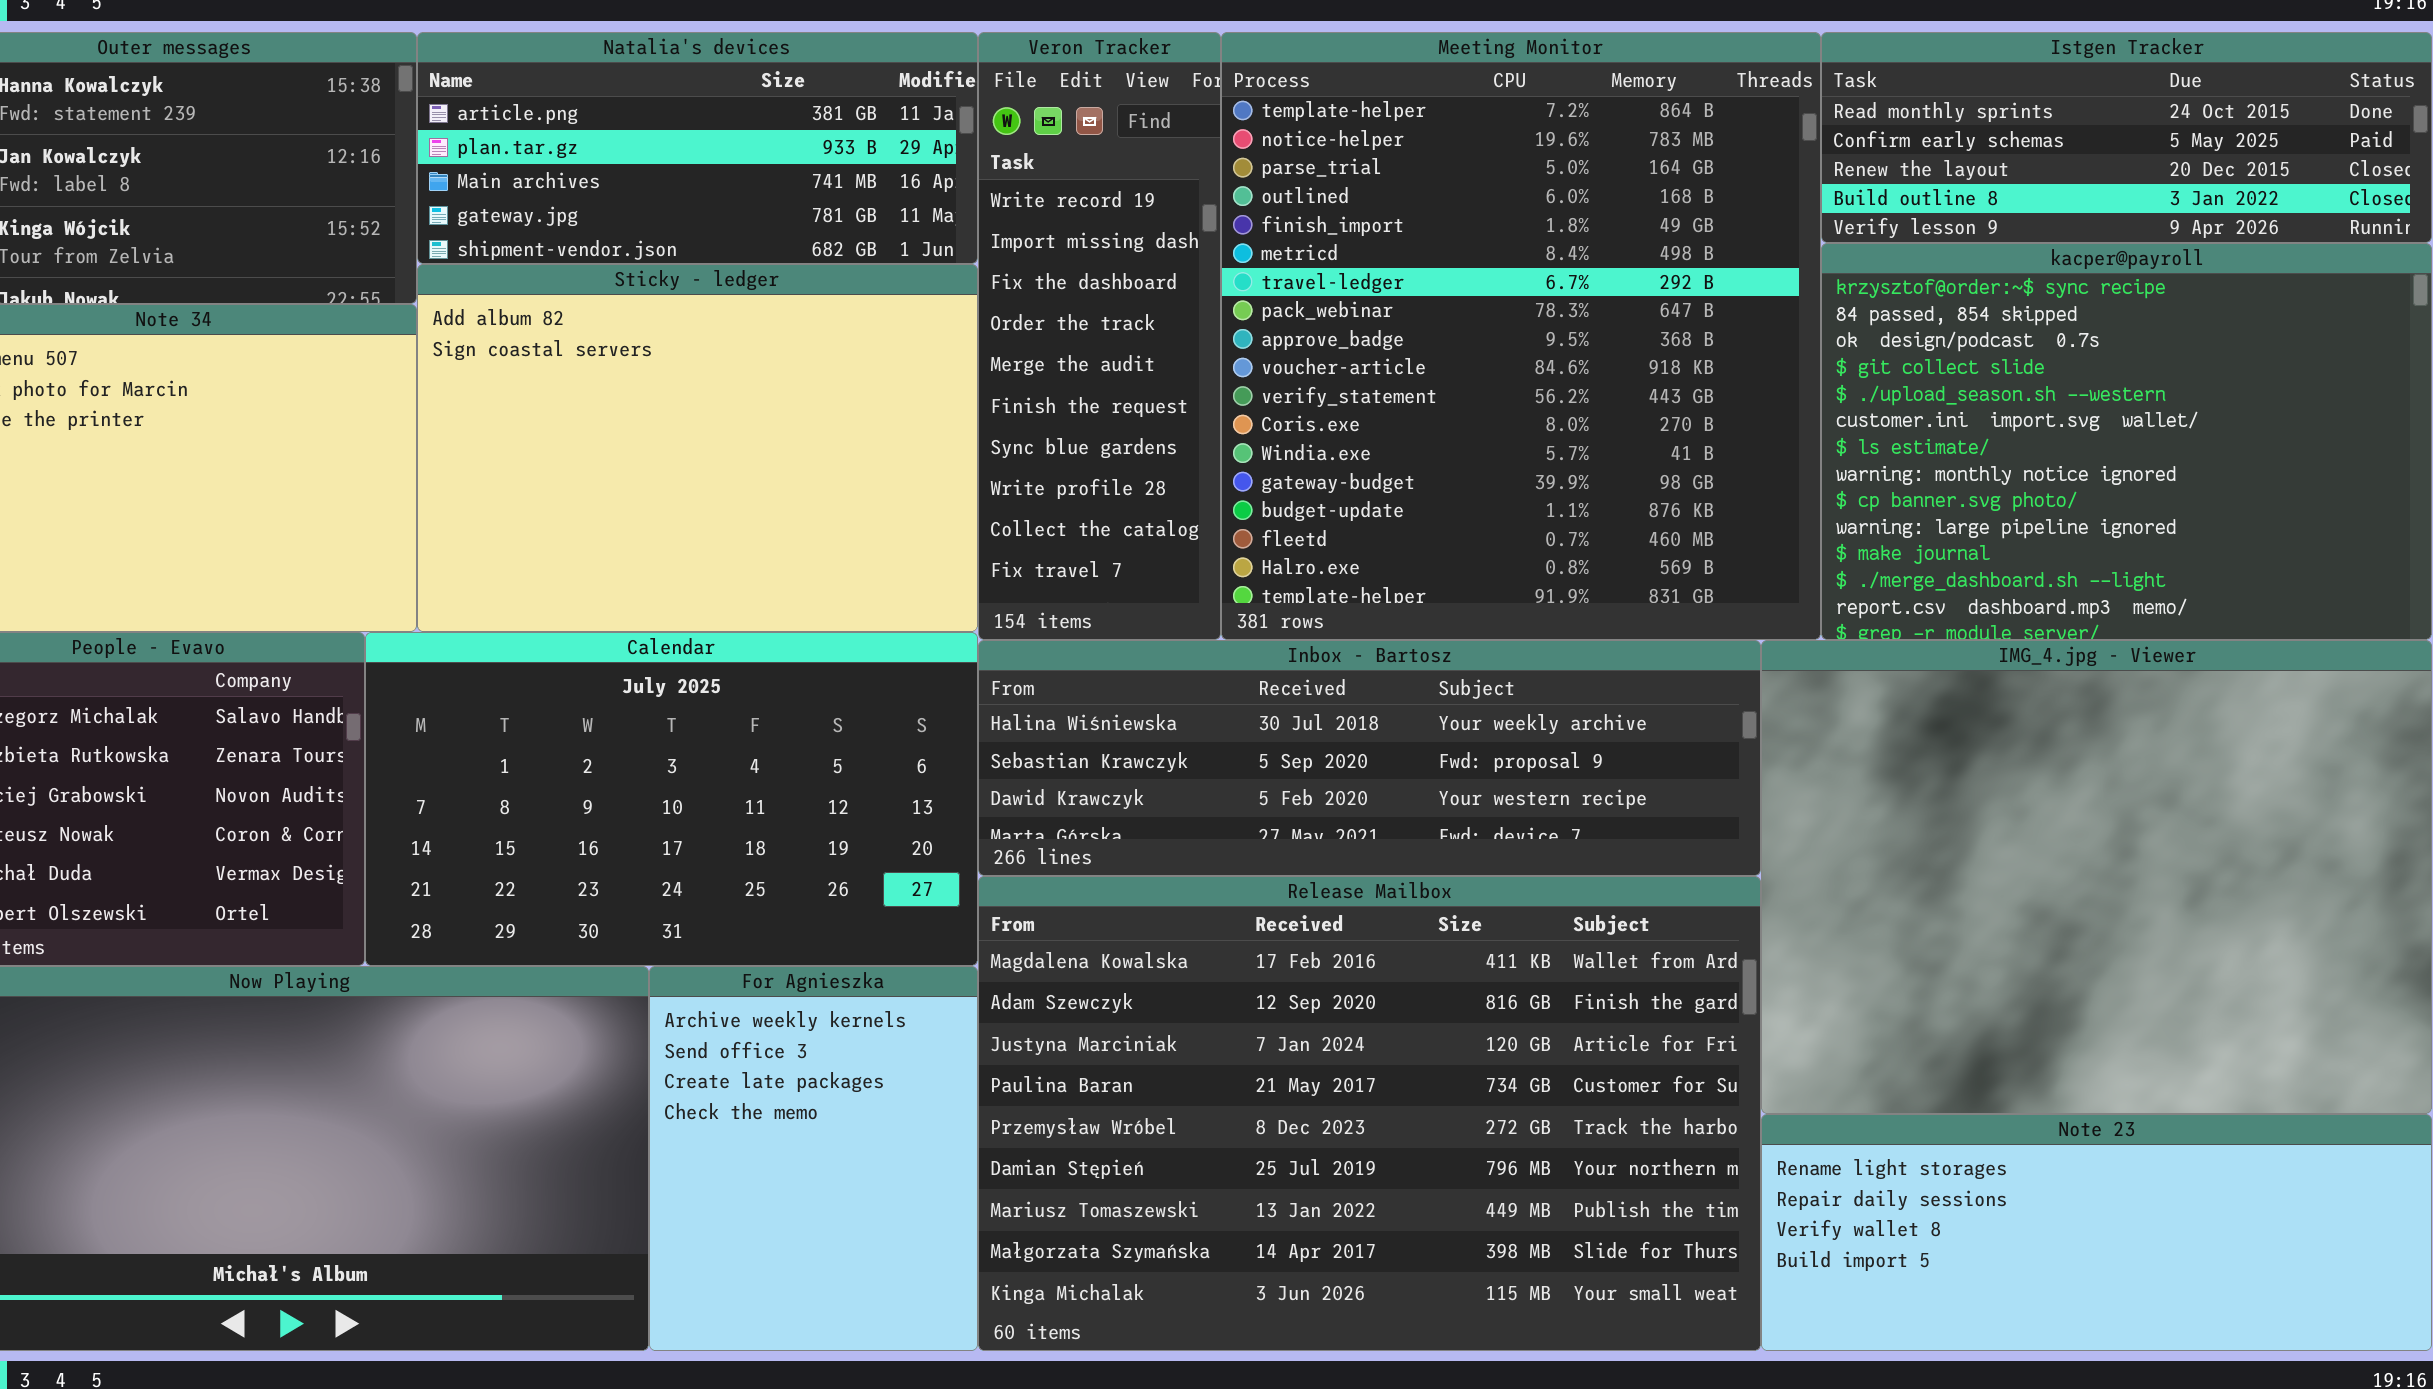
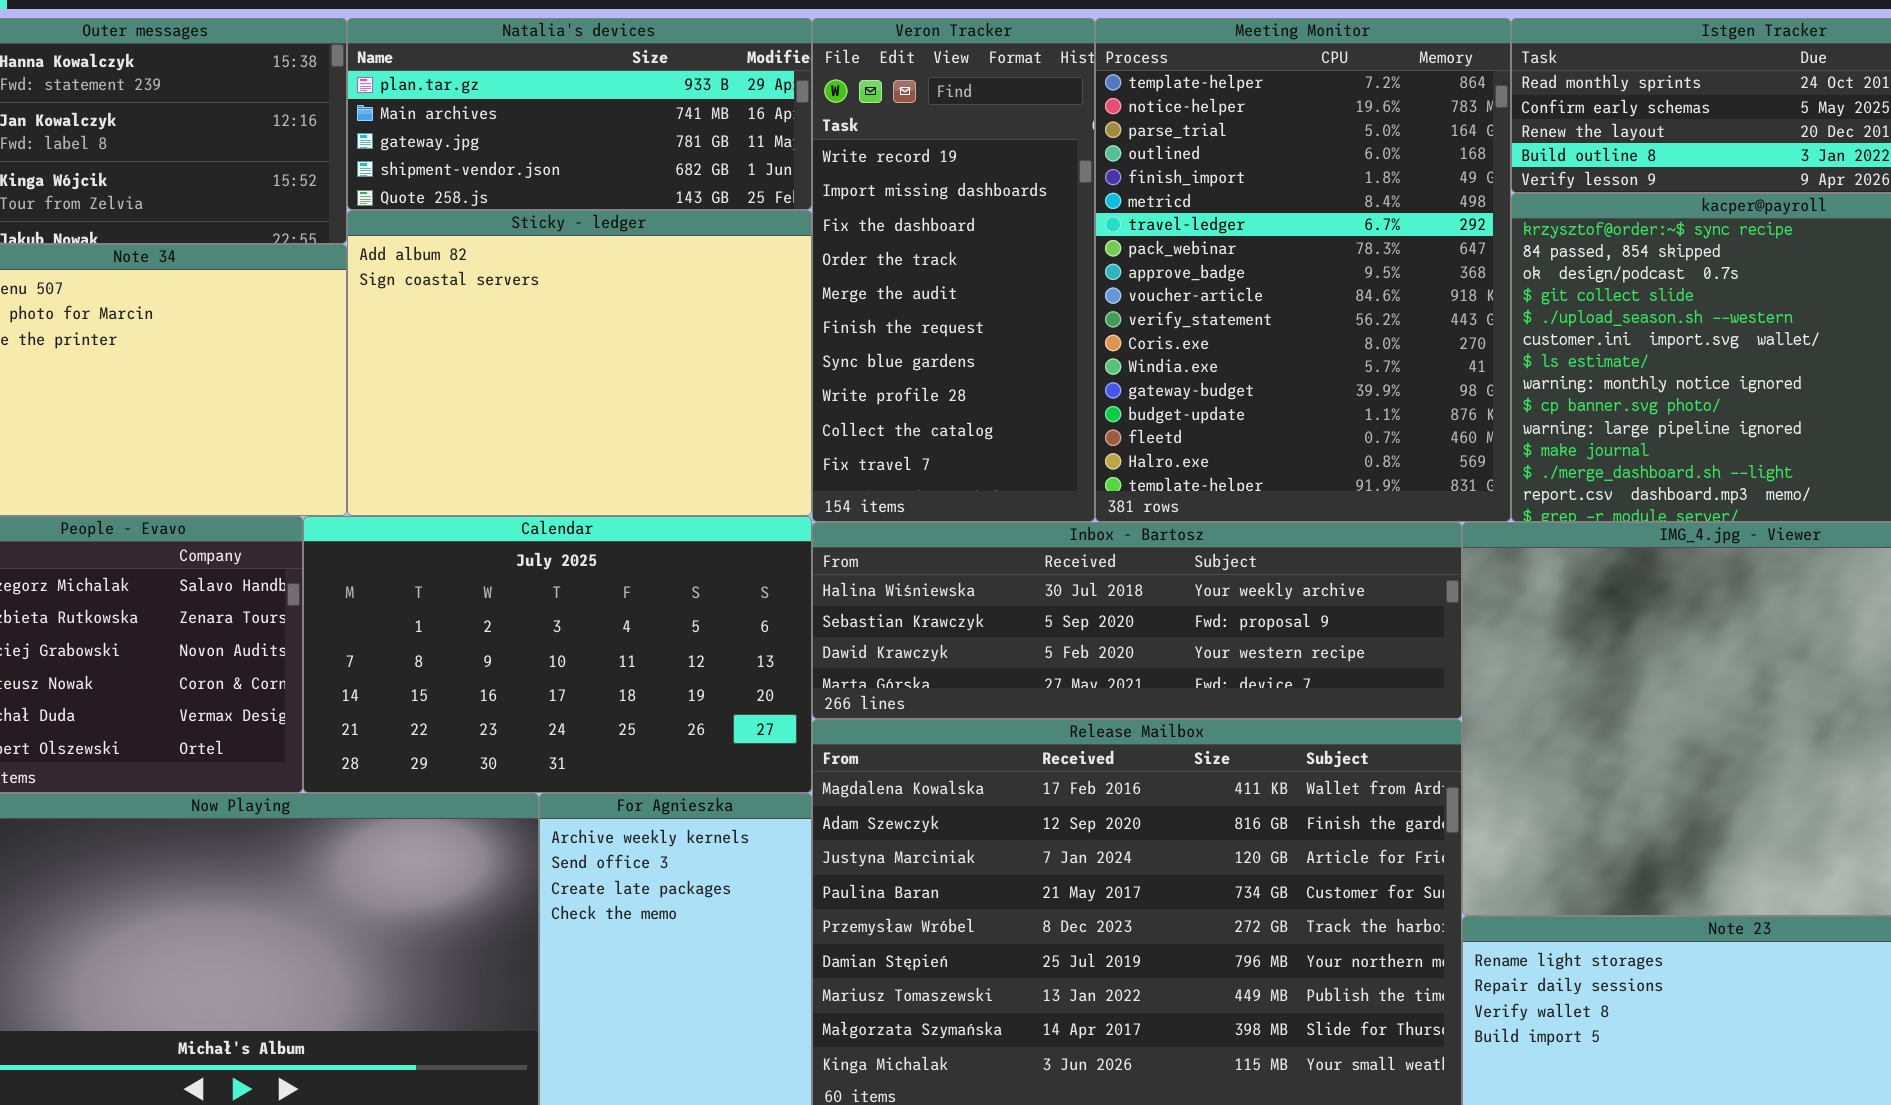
Natalia's devices: [417,32,978,264] -> [347,18,812,210], scrolled down 1 row
Veron Tracker: [978,32,1221,640] -> [812,18,1095,522], resized
Meeting Monitor: [1221,32,1821,640] -> [1095,18,1511,522], resized

